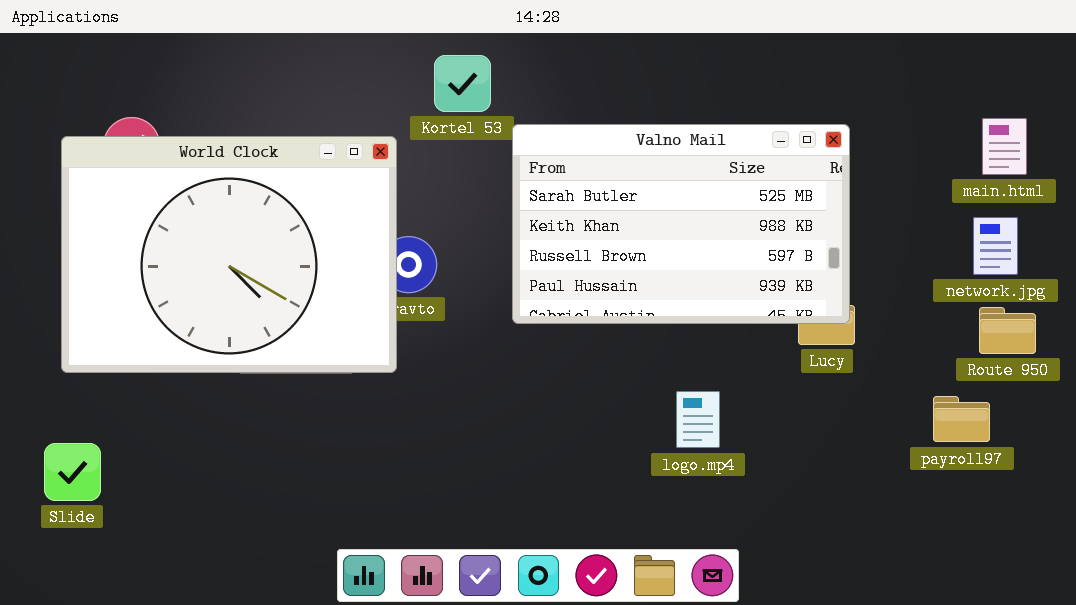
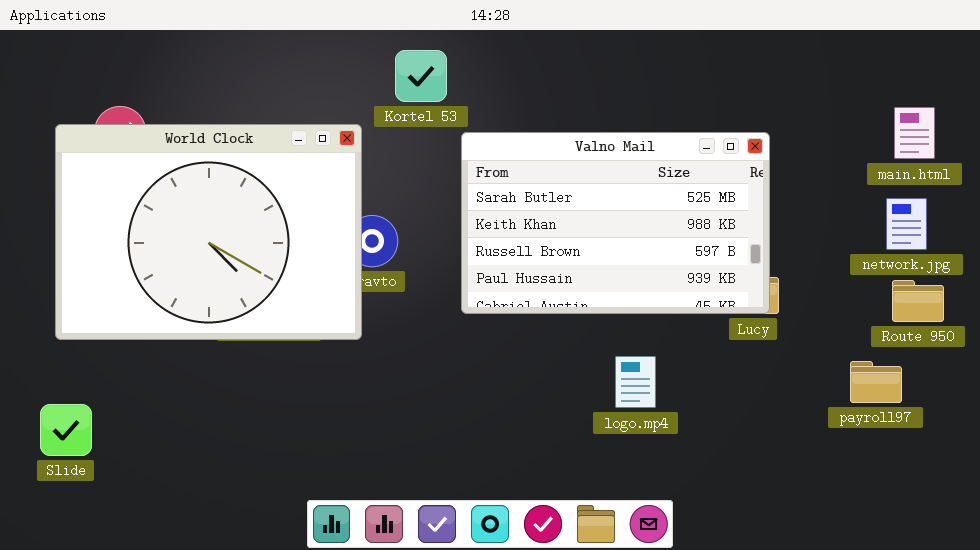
Valno Mail: [512,124,850,324] -> [461,132,770,314], moved

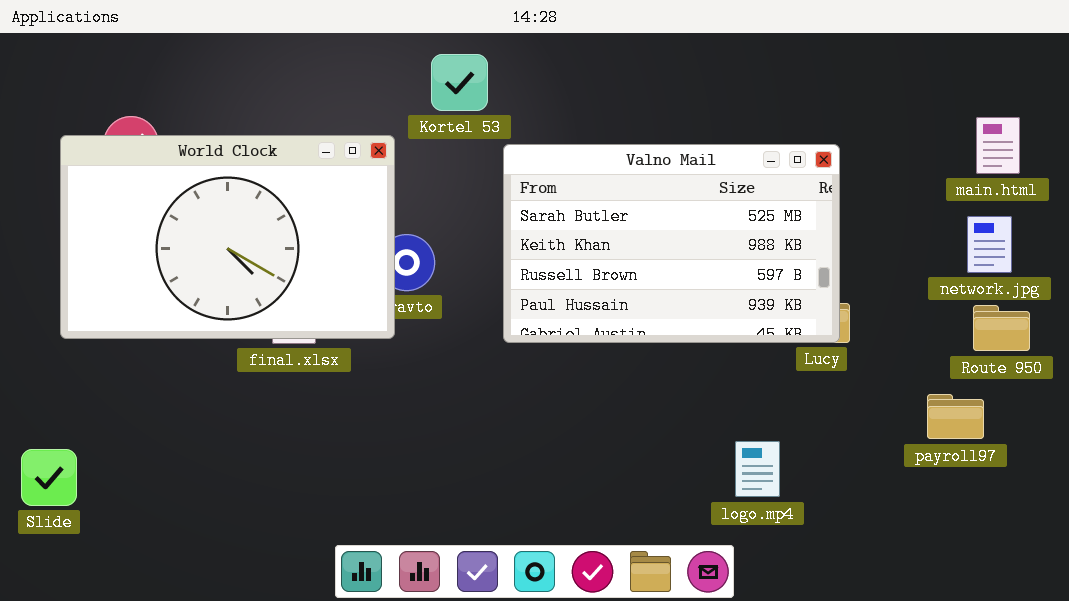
World Clock: [55,124,362,340] -> [60,135,395,339], resized
logo.mp4: [615,356,656,408] -> [735,441,780,497], moved
Slide: [40,404,92,456] -> [21,449,77,506], moved

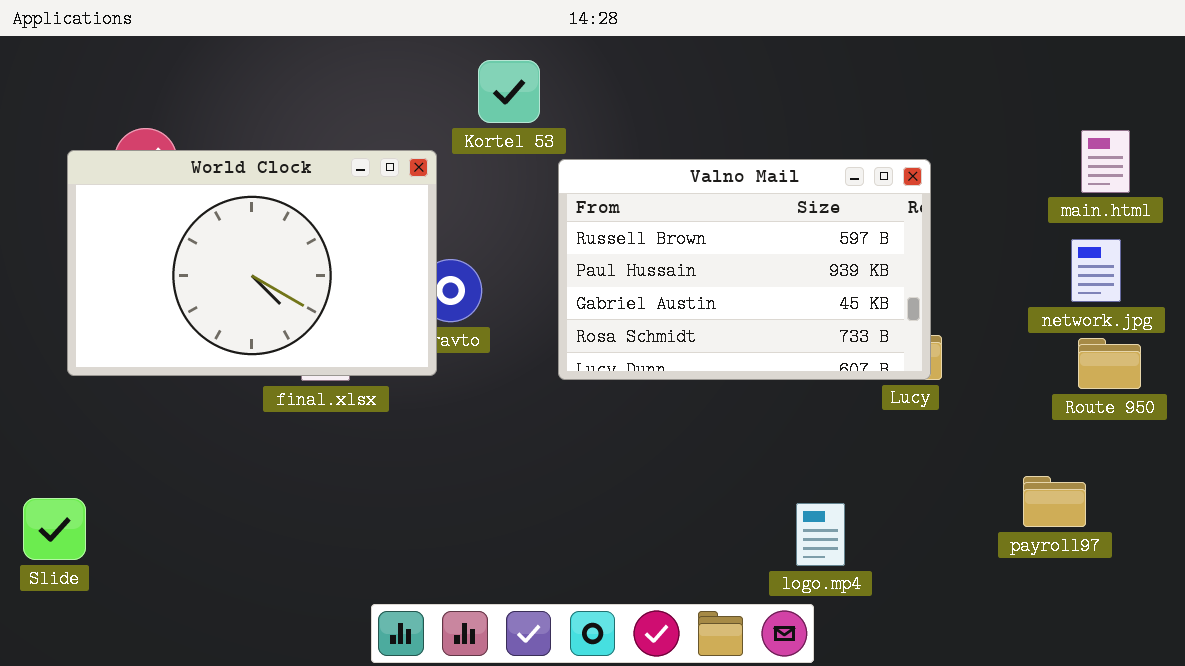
Valno Mail: [503,144,840,343] -> [558,159,931,380], scrolled down 2 rows
payroll97: [927,394,984,439] -> [1023,476,1086,527], moved
logo.mp4: [735,441,780,497] -> [796,503,845,566], moved

